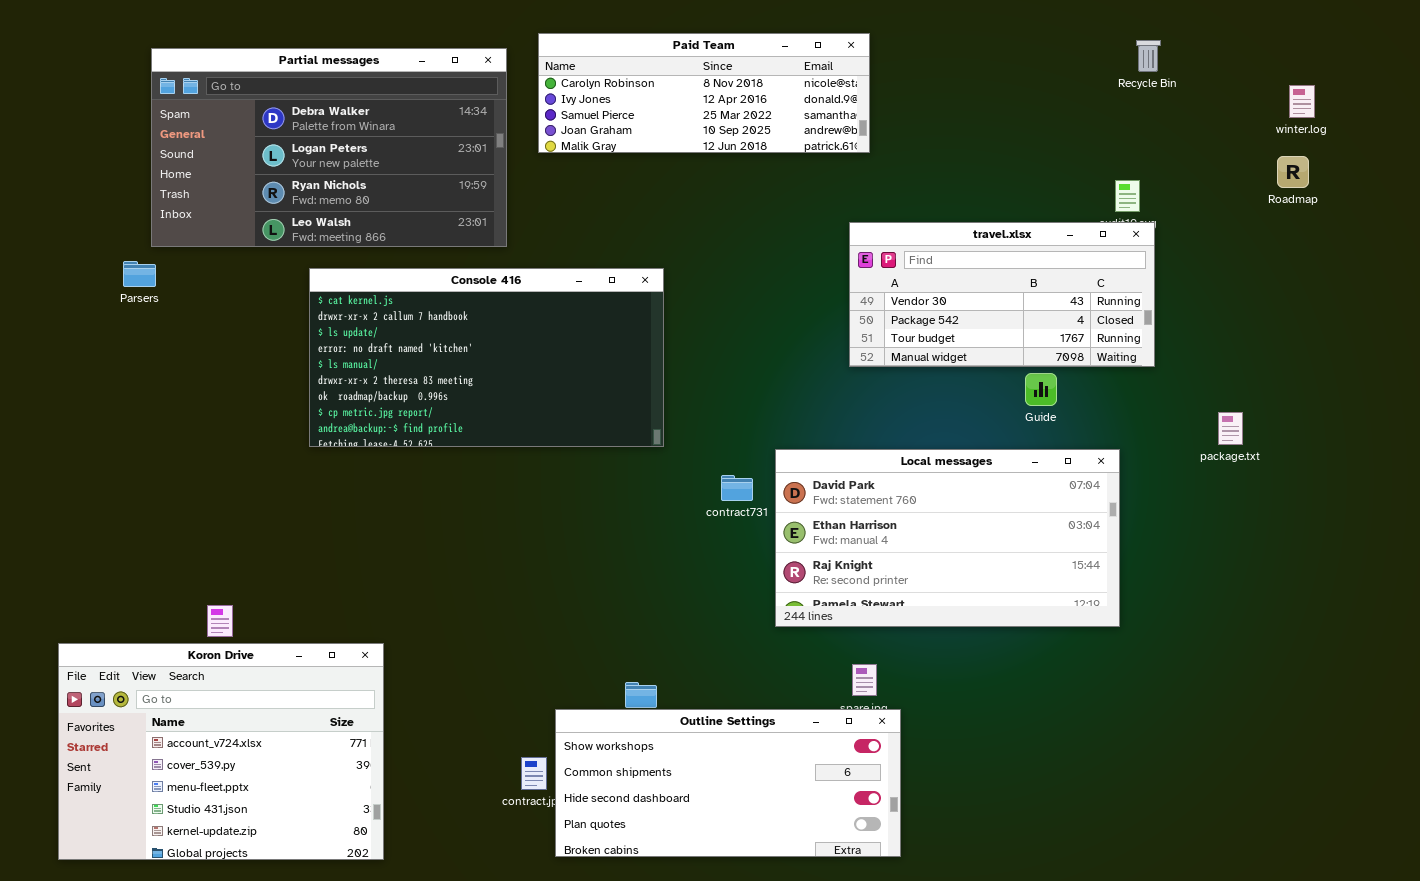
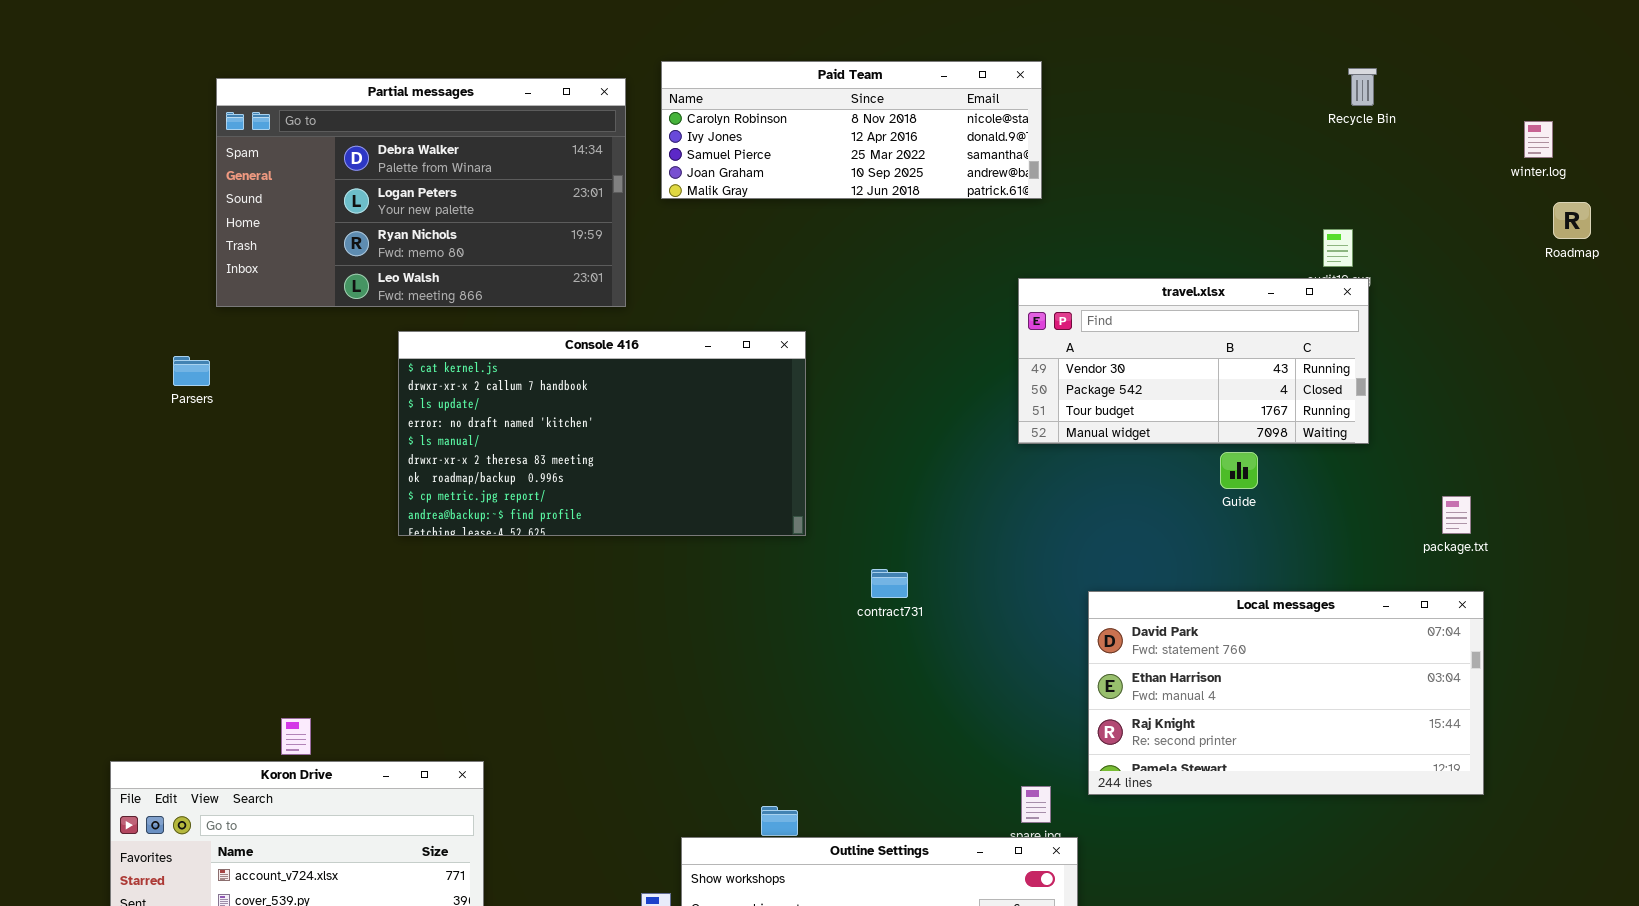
Roadmap: [1277,156,1309,188] -> [1553,202,1591,239], moved
Parsers: [123,261,156,287] -> [173,356,210,386], moved
Local messages: [775,449,1120,627] -> [1088,591,1484,795], moved

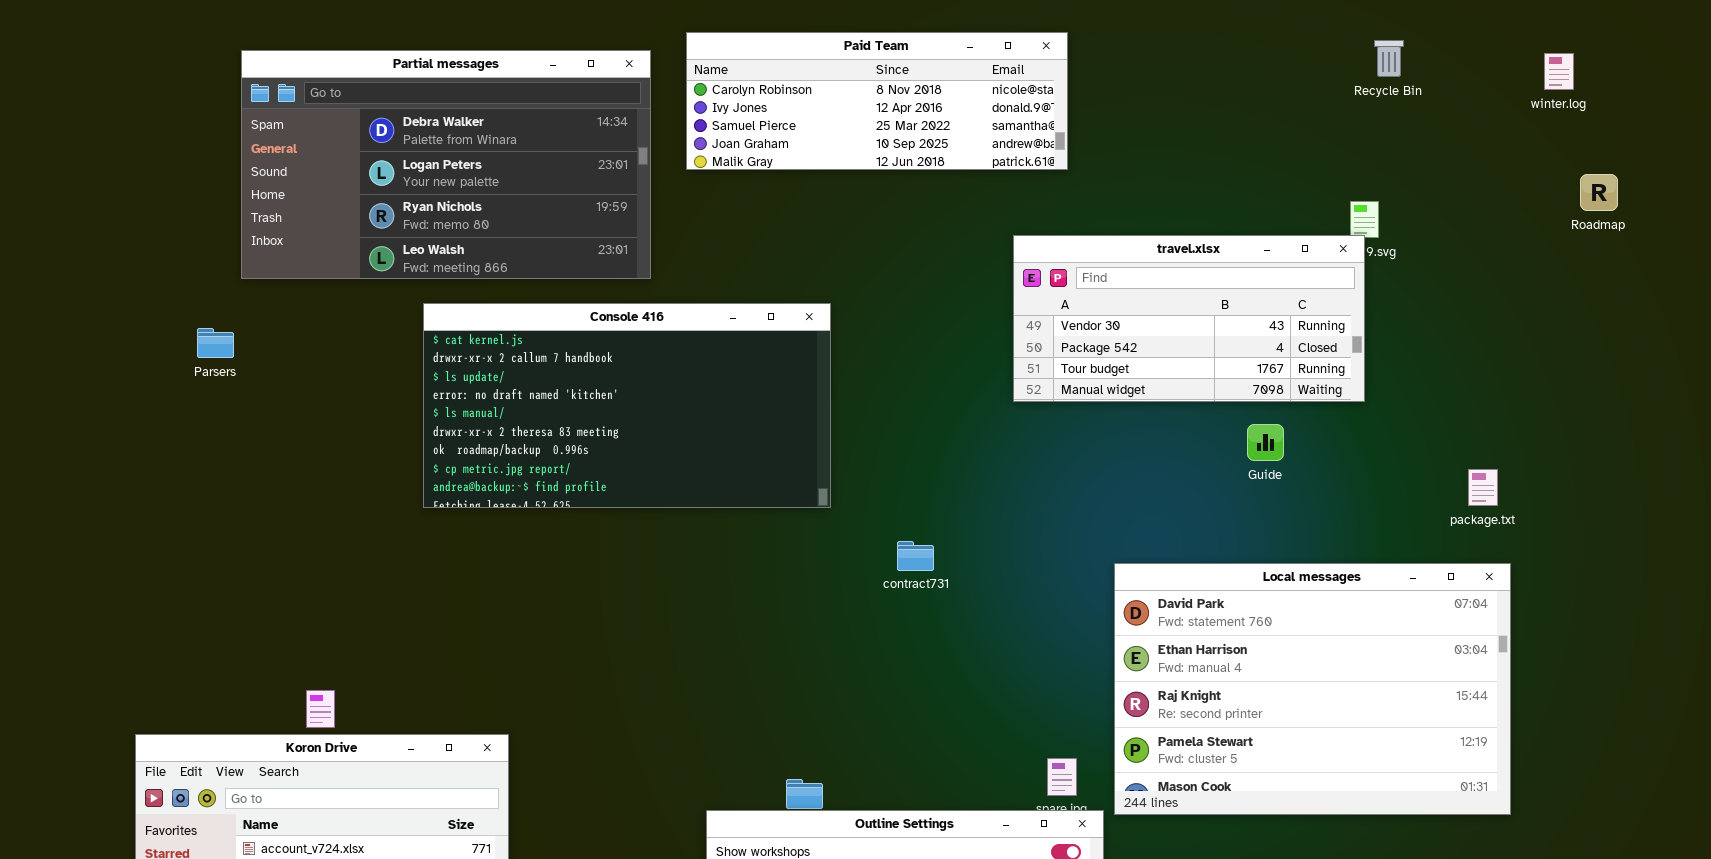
winter.log: [1524,121,1553,158] -> [1544,53,1574,90], moved
travel.xlsx: [1018,278,1369,444] -> [1013,235,1365,402], moved
Local messages: [1088,591,1484,795] -> [1114,563,1511,815], resized

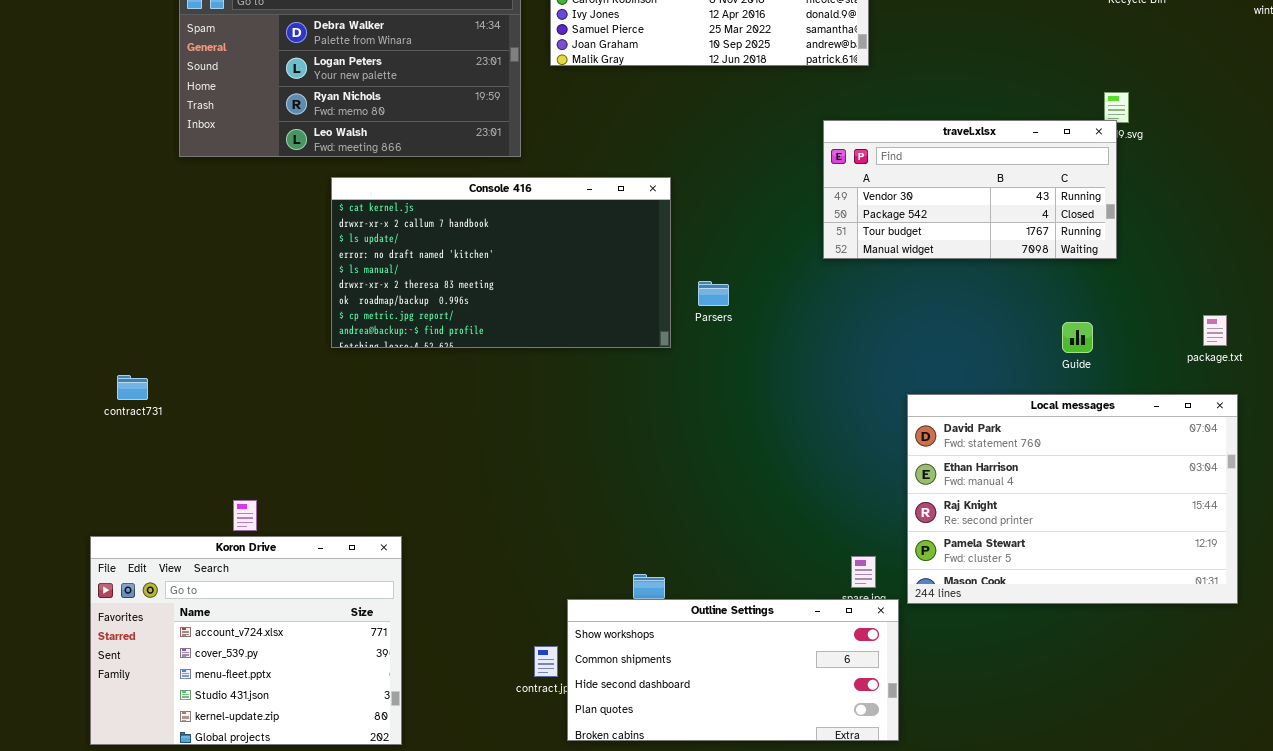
Parsers: [197,328,234,358] -> [698,281,729,306], moved
Guide: [1247,424,1284,461] -> [1062,322,1093,353], moved
contract731: [897,541,934,571] -> [117,375,148,400], moved

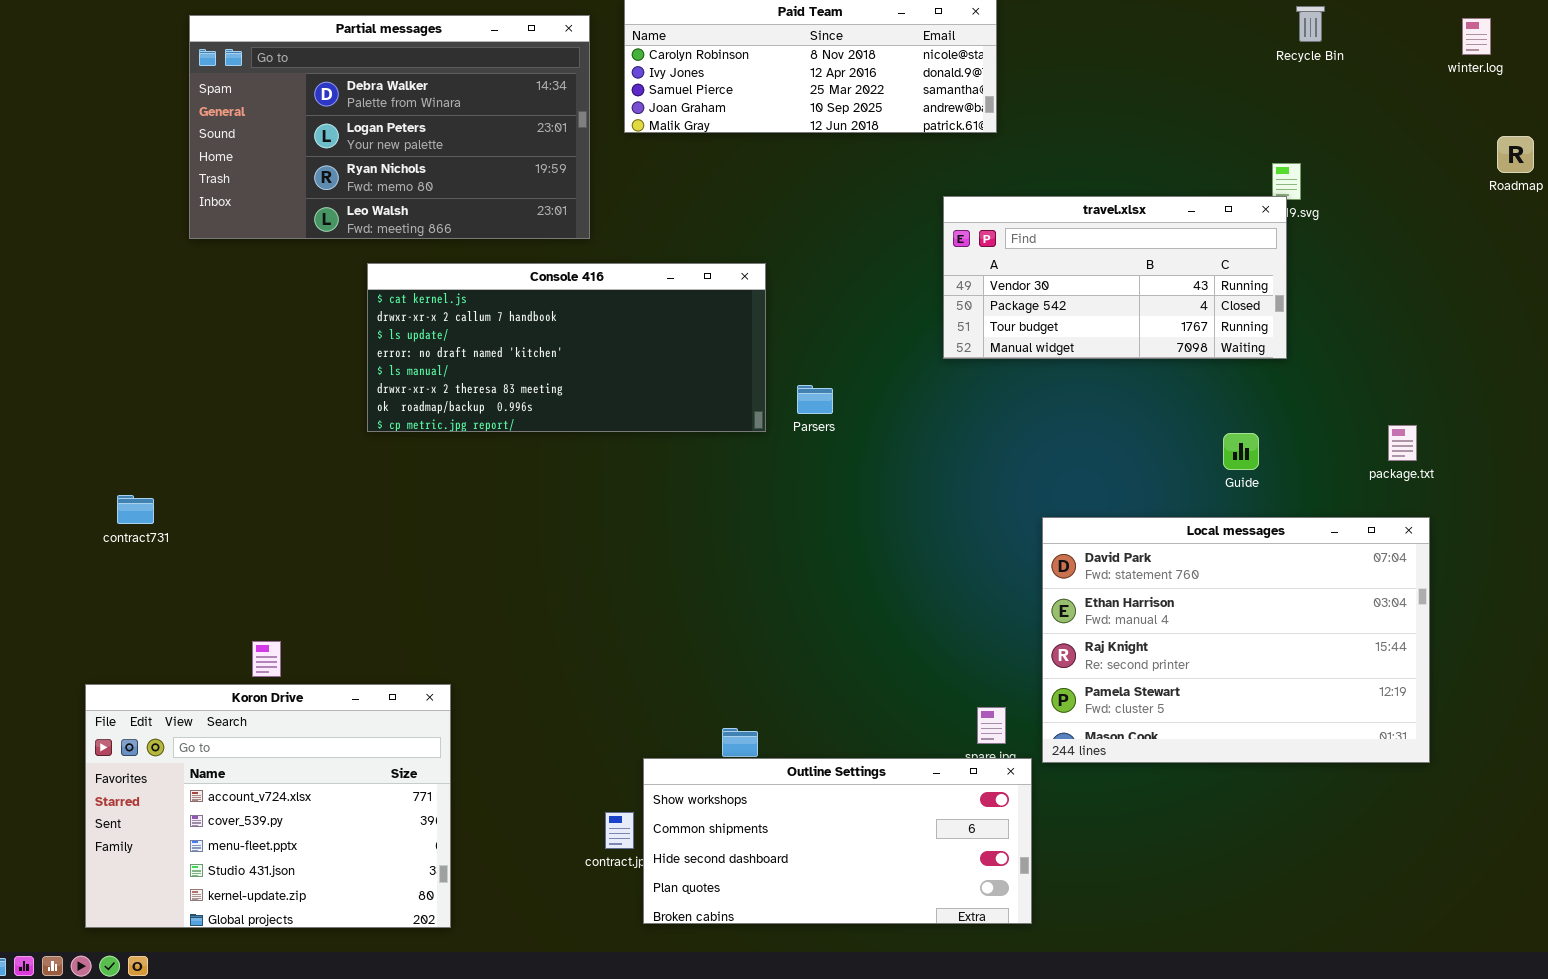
Console 416: [331,177,671,348] -> [367,263,766,432], resized

